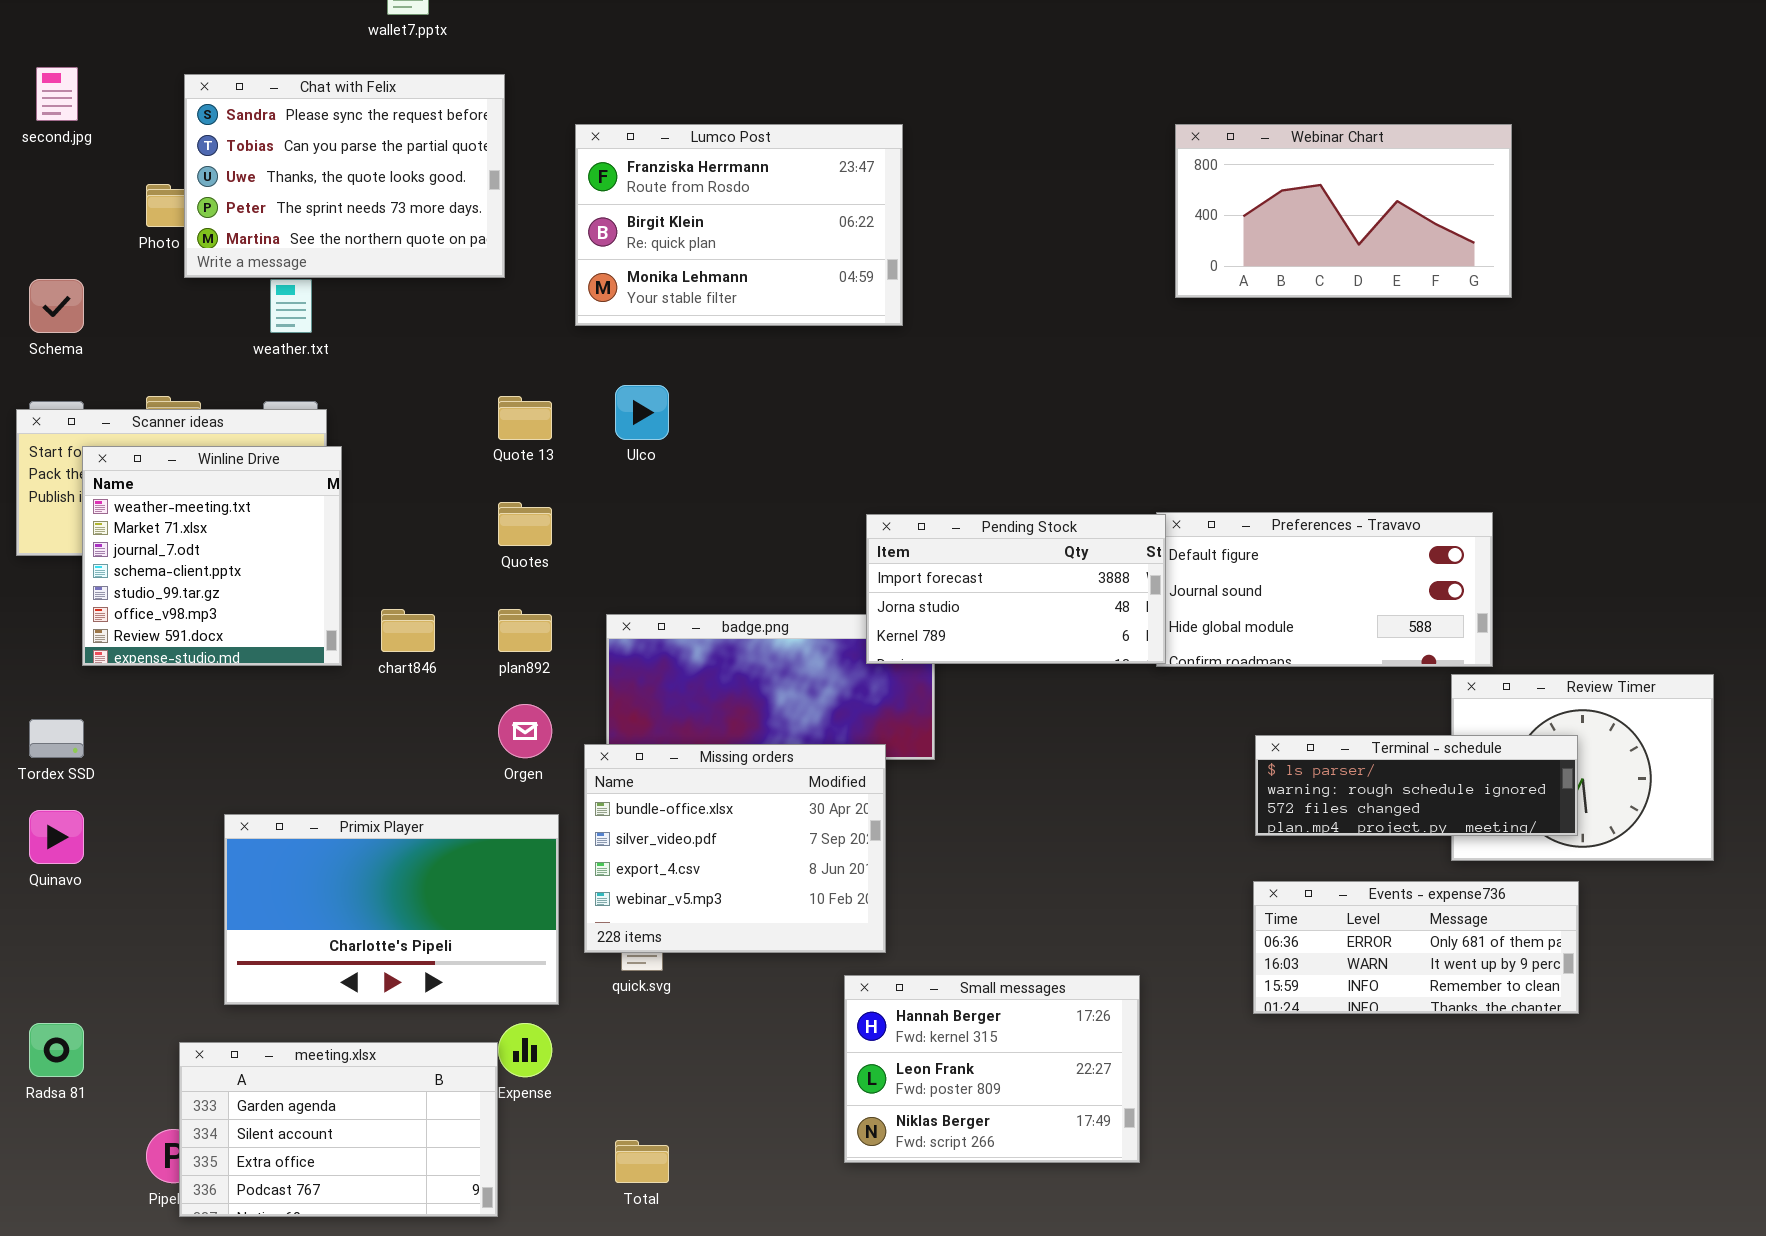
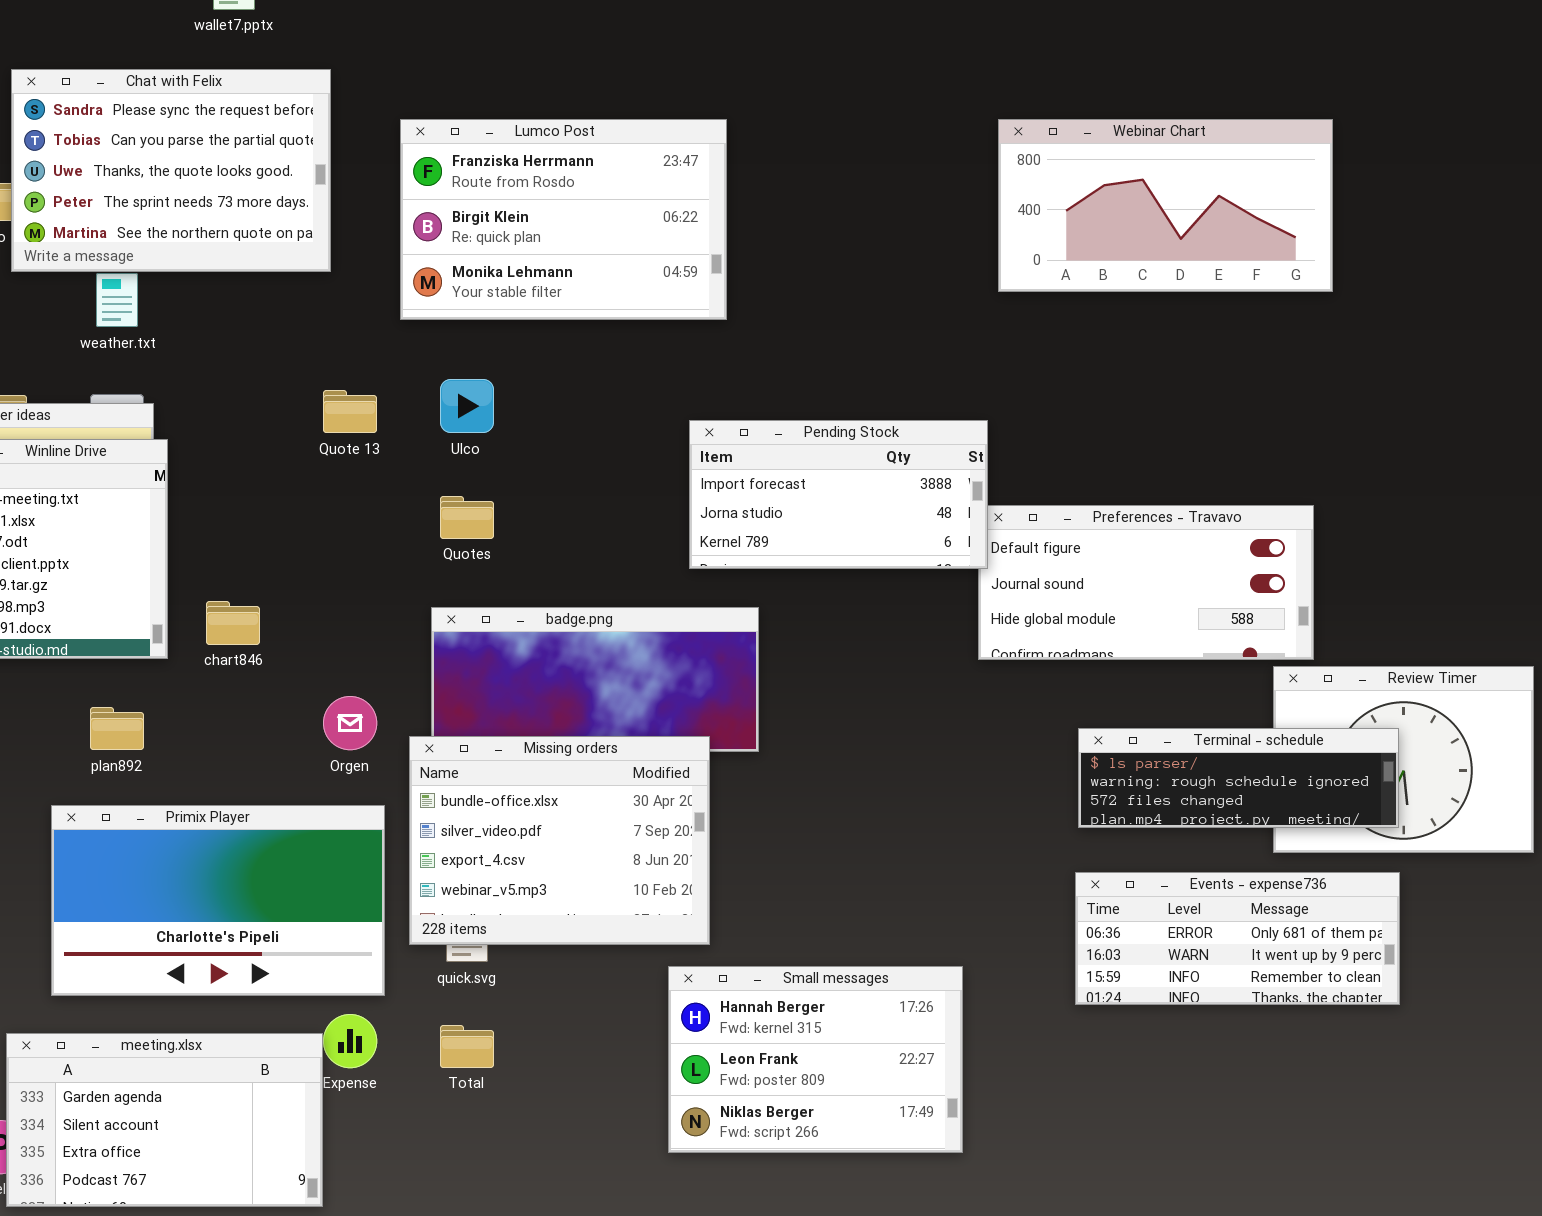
Quotes: [498,502,552,546] -> [440,496,494,539], moved
Pending Stock: [866,514,1166,664] -> [689,420,988,569], moved
plan892: [498,609,552,652] -> [90,707,144,750], moved
Total: [615,1140,669,1183] -> [440,1025,494,1068], moved

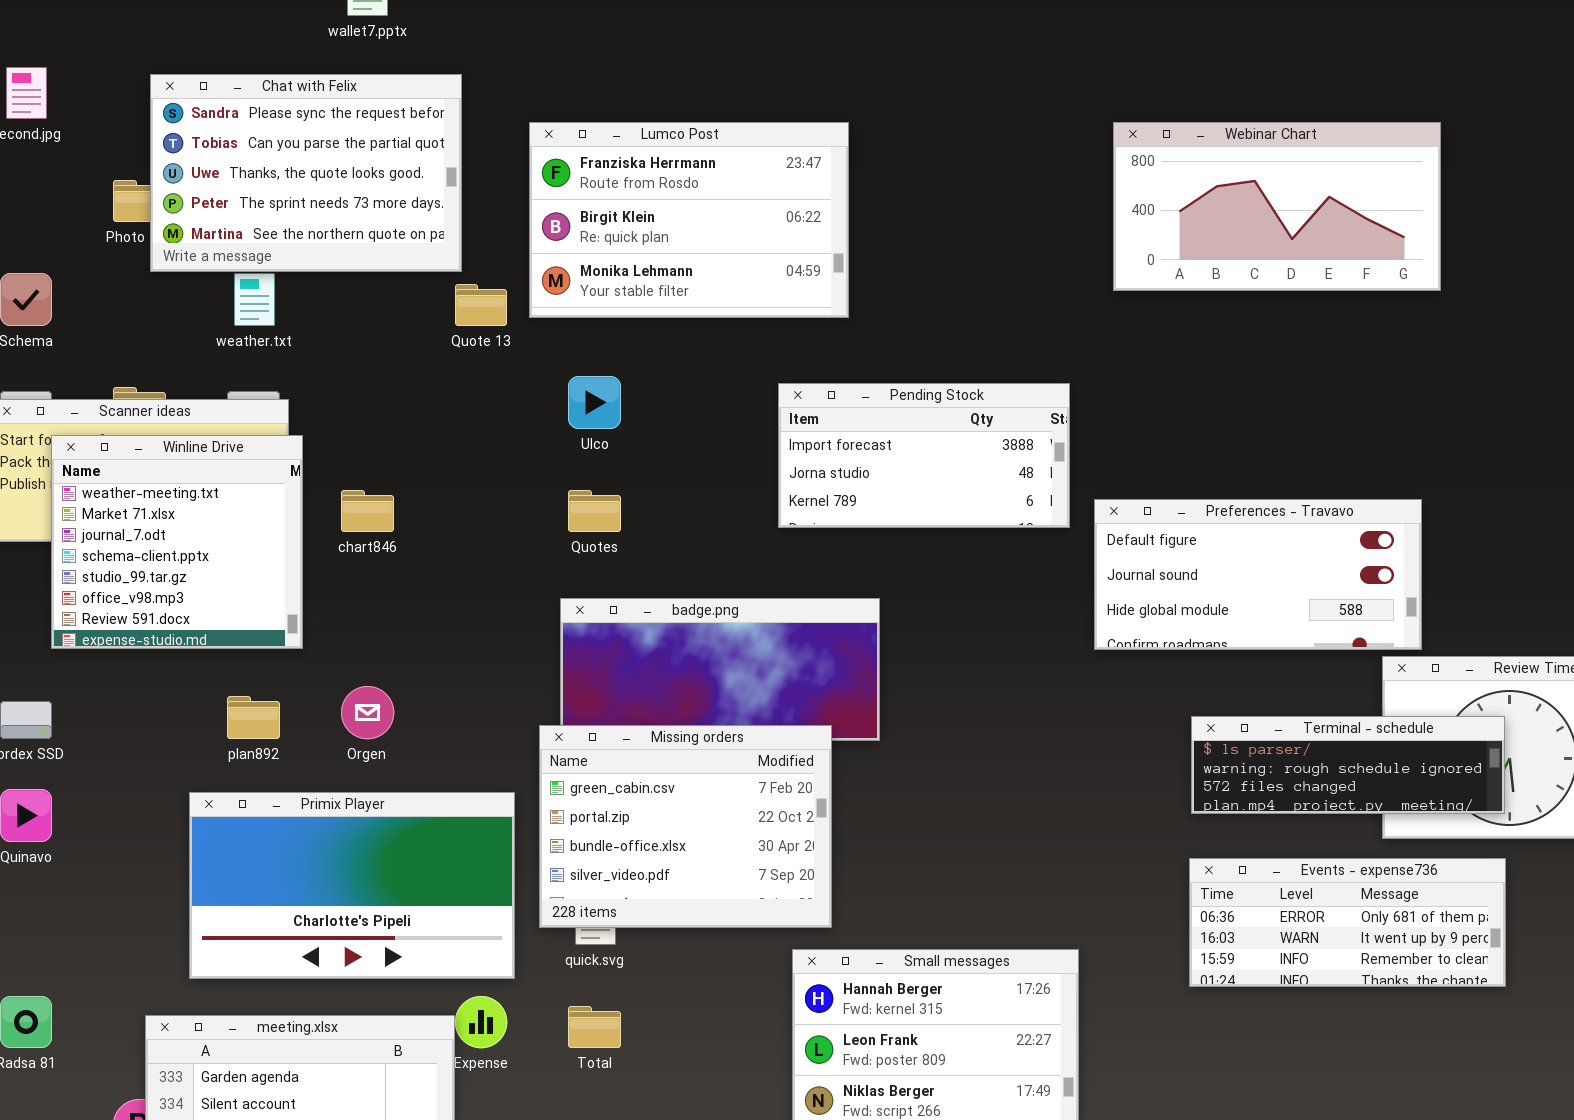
Quote 13: [323,390,377,433] -> [455,284,507,326], moved
Pending Stock: [689,420,988,569] -> [778,383,1070,528], moved
chart846: [206,601,260,645] -> [341,490,394,532], moved
Orgen: [323,696,377,750] -> [341,686,394,739], moved
Missing orders: [409,736,710,945] -> [539,725,832,928], scrolled up 2 rows

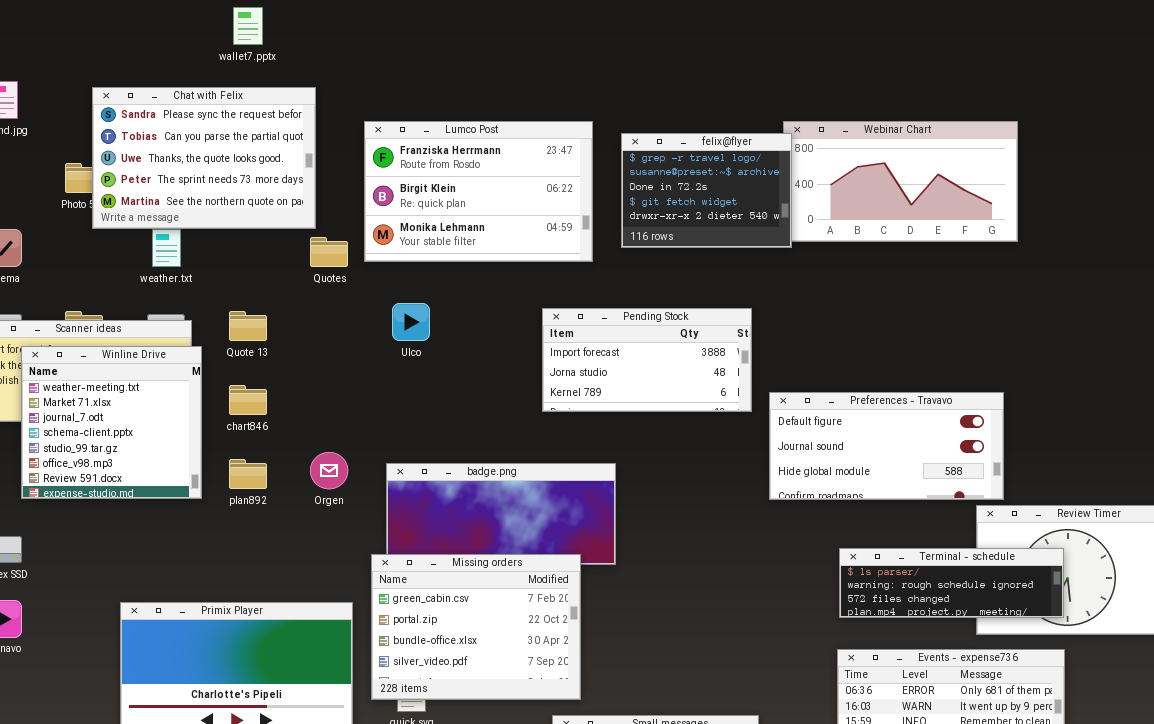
felix@flyer: none -> [621,133,792,248], opened
Quote 13: [455,284,507,326] -> [229,311,267,341], moved
Quotes: [568,490,621,532] -> [310,237,348,267], moved
Orgen: [341,686,394,739] -> [310,452,348,489], moved
plan892: [227,696,280,739] -> [229,459,267,489], moved

